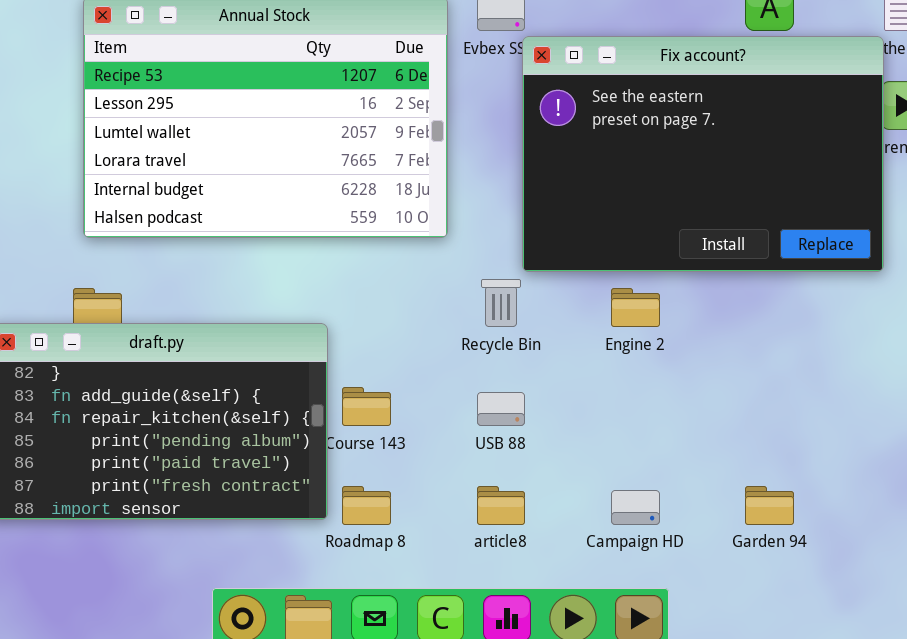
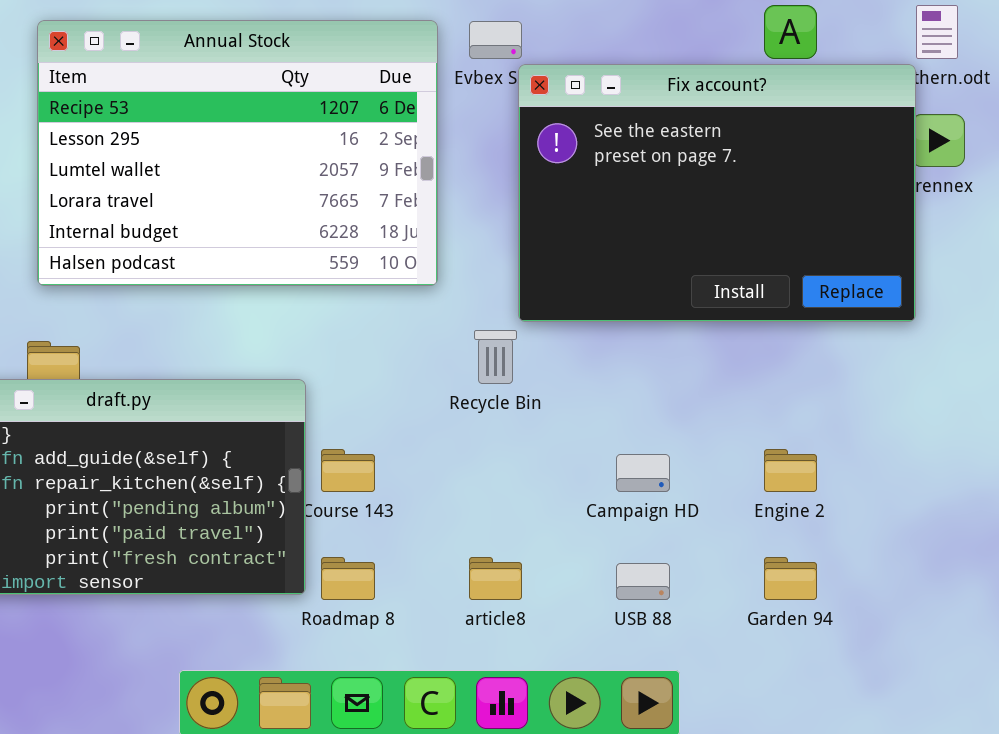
Engine 2: [611,288,660,327] -> [764,449,817,492], moved
USB 88: [477,392,525,426] -> [616,563,670,600], moved
Campaign HD: [611,490,660,525] -> [616,454,670,492], moved

